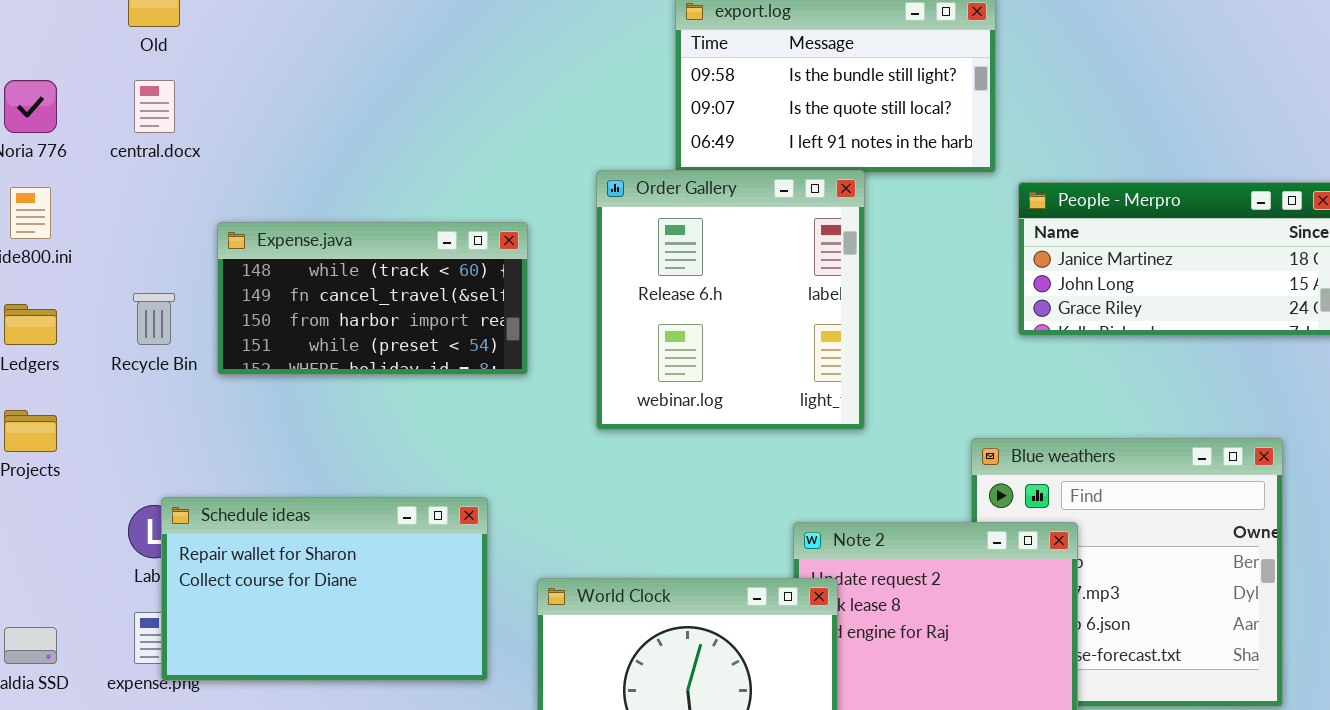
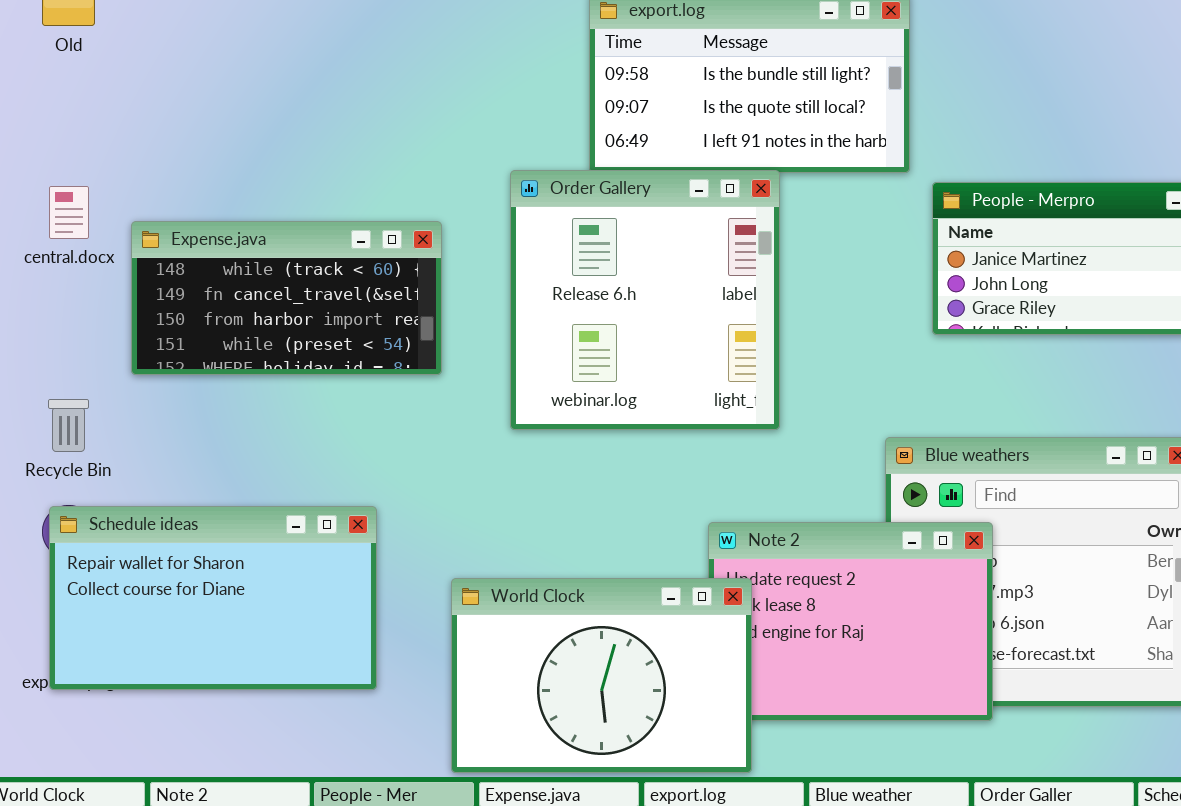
central.docx: [134,80,175,133] -> [49,186,89,239], moved
Recycle Bin: [133,293,175,345] -> [48,399,89,452], moved
Schedule ideas: [161,497,488,681] -> [49,506,377,690], moved

